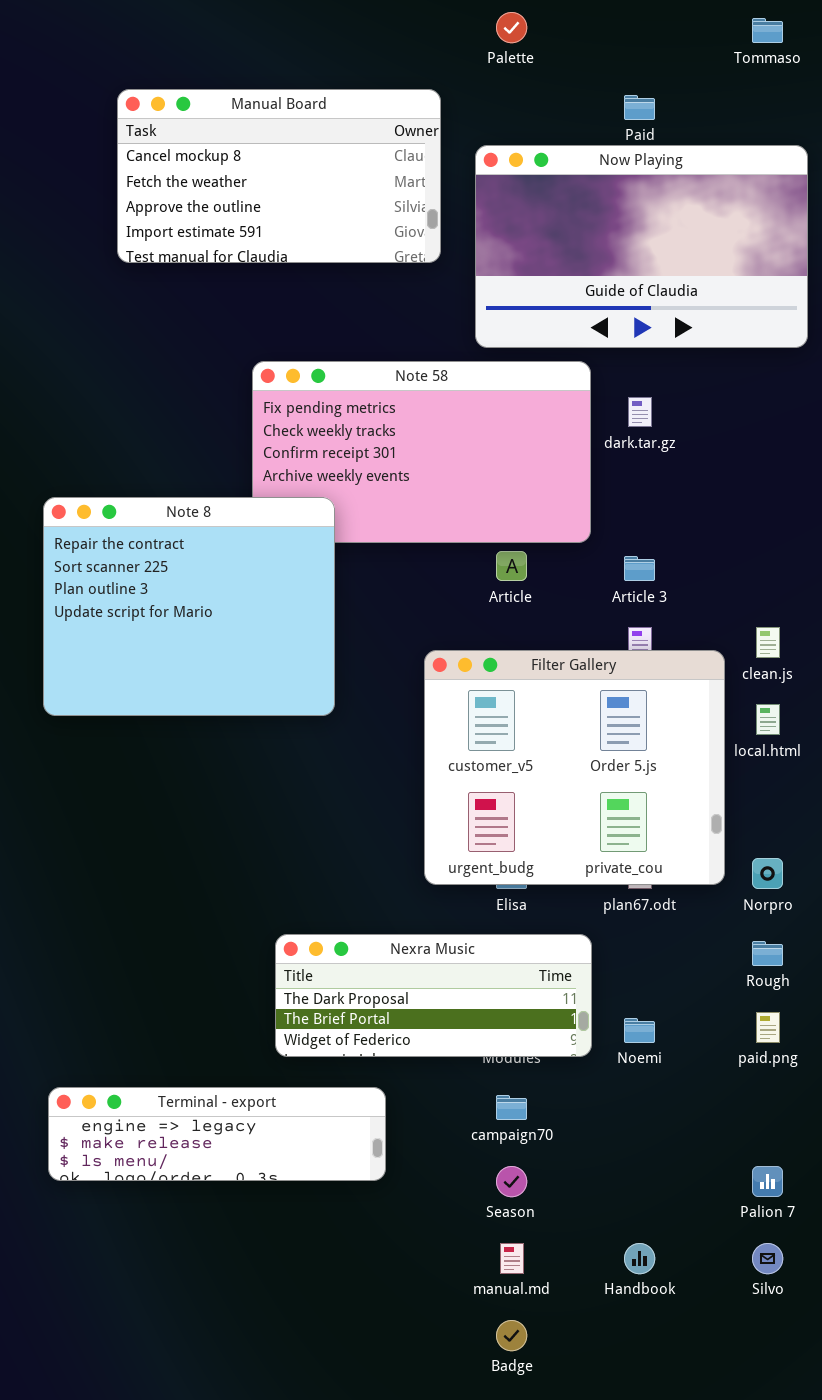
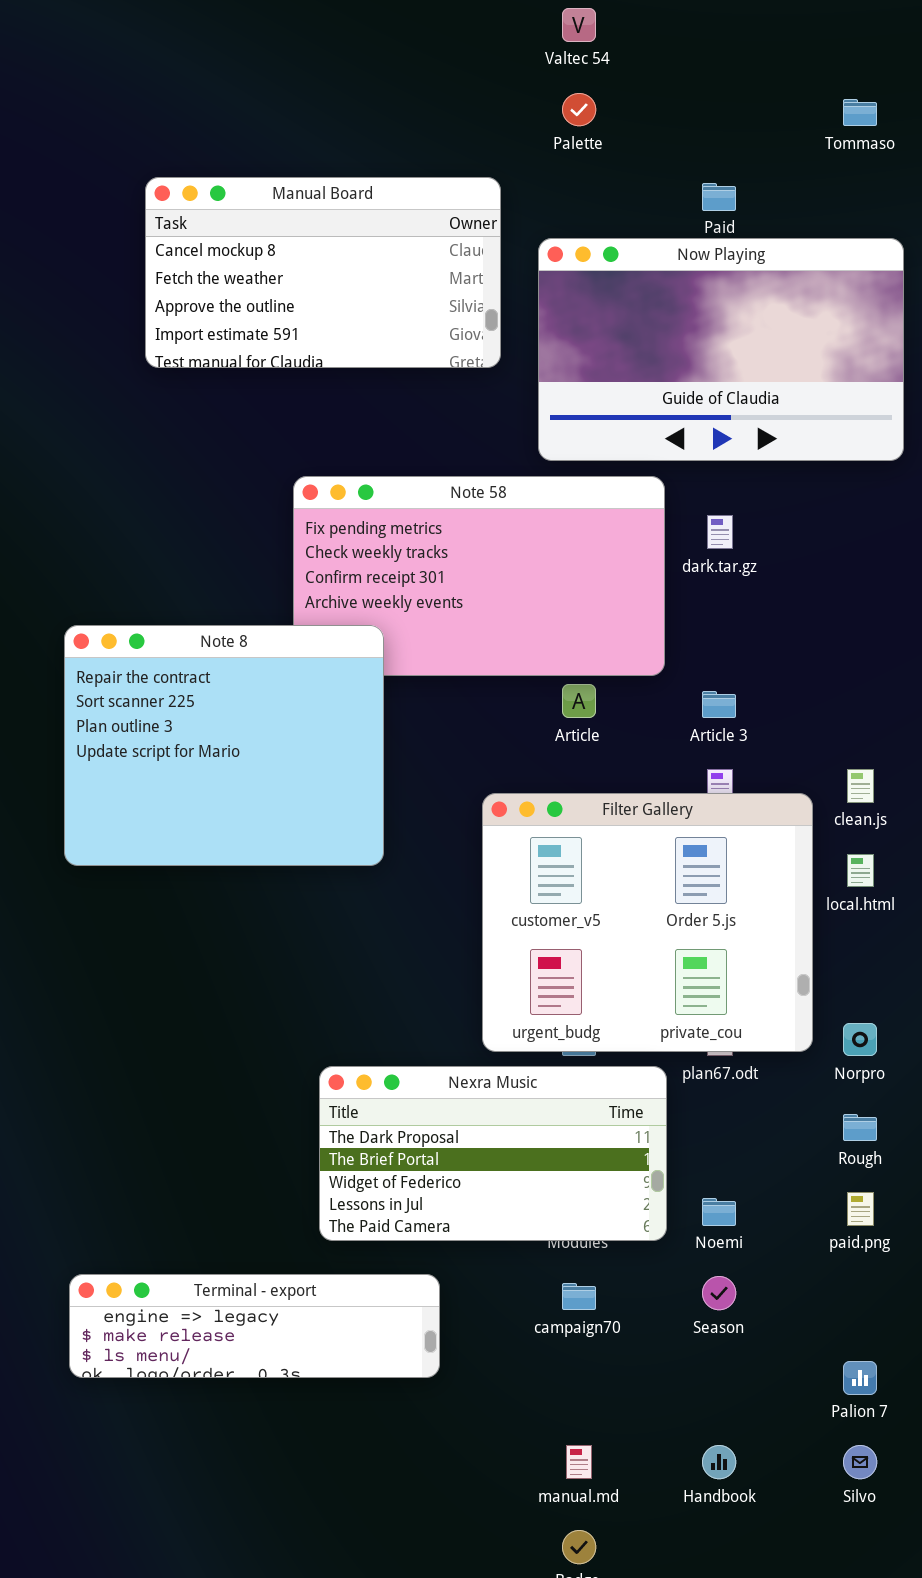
Nexra Music: [275,934,592,1057] -> [319,1066,667,1241], resized
Season: [496,1166,527,1197] -> [702,1276,736,1310], moved

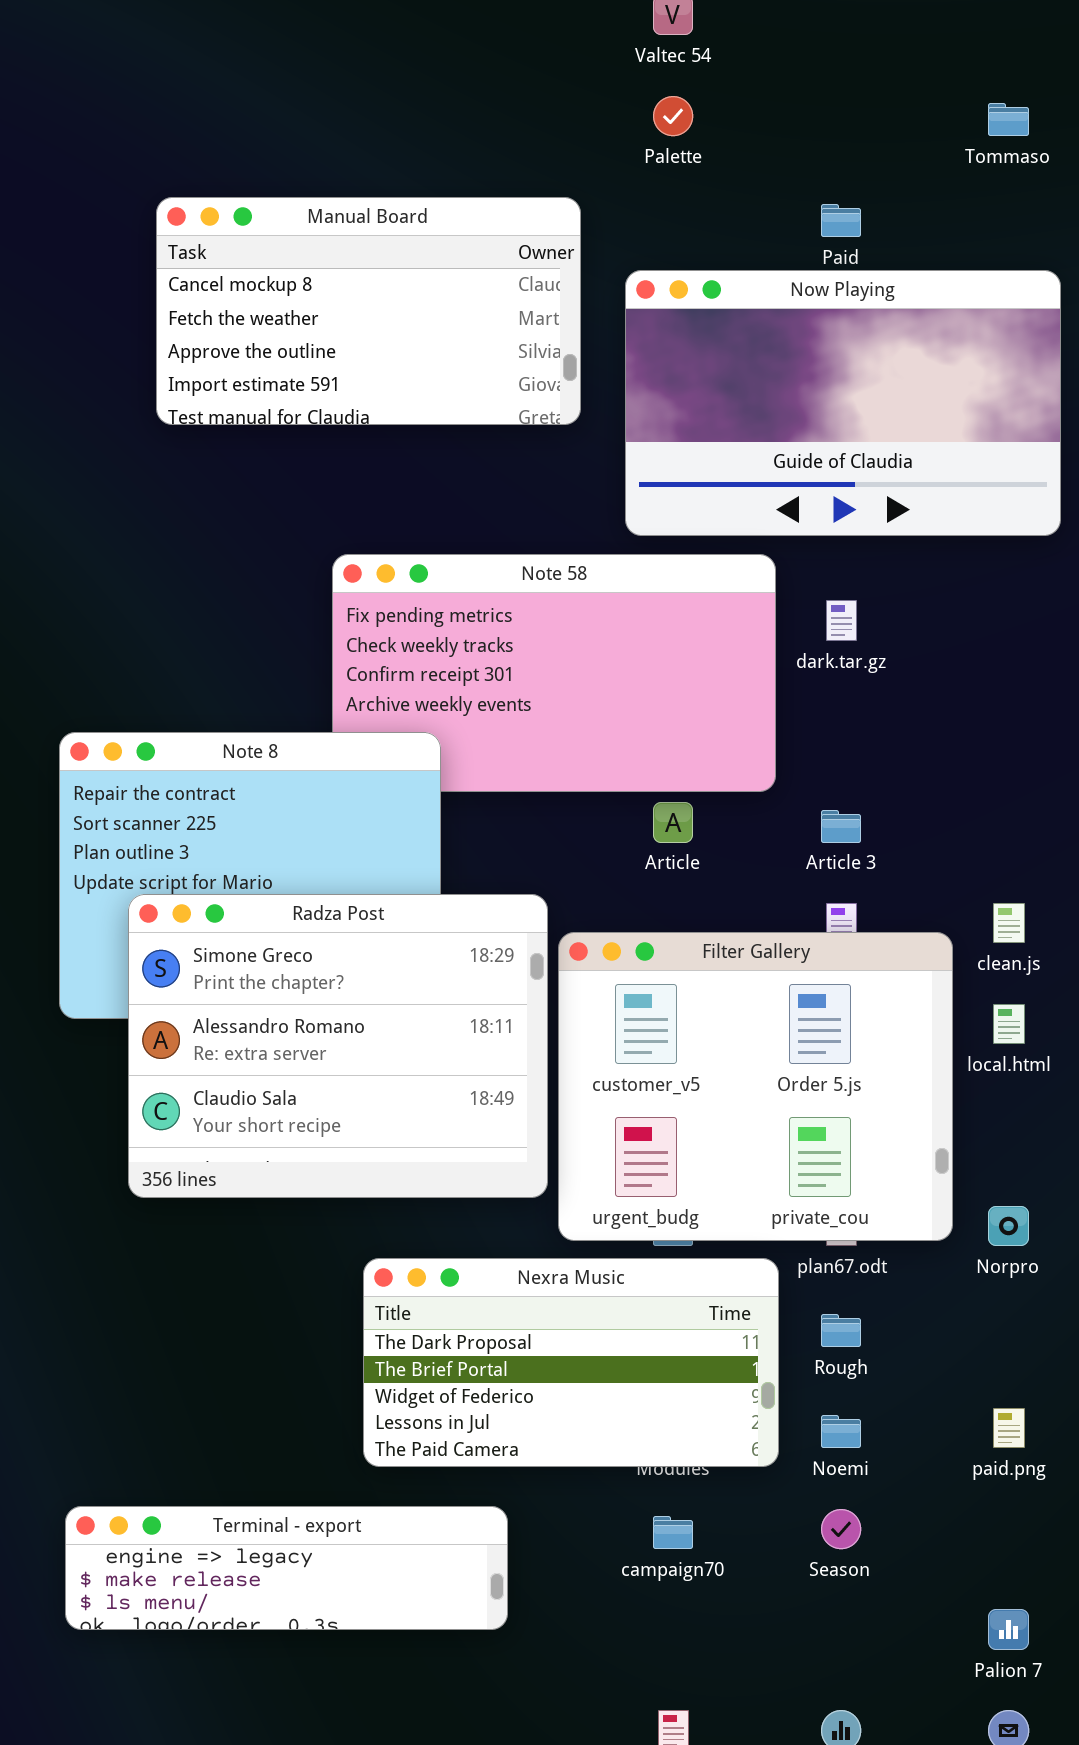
Radza Post: none -> [128,894,548,1198], opened
Rough: [843,1114,877,1141] -> [821,1314,861,1347], moved

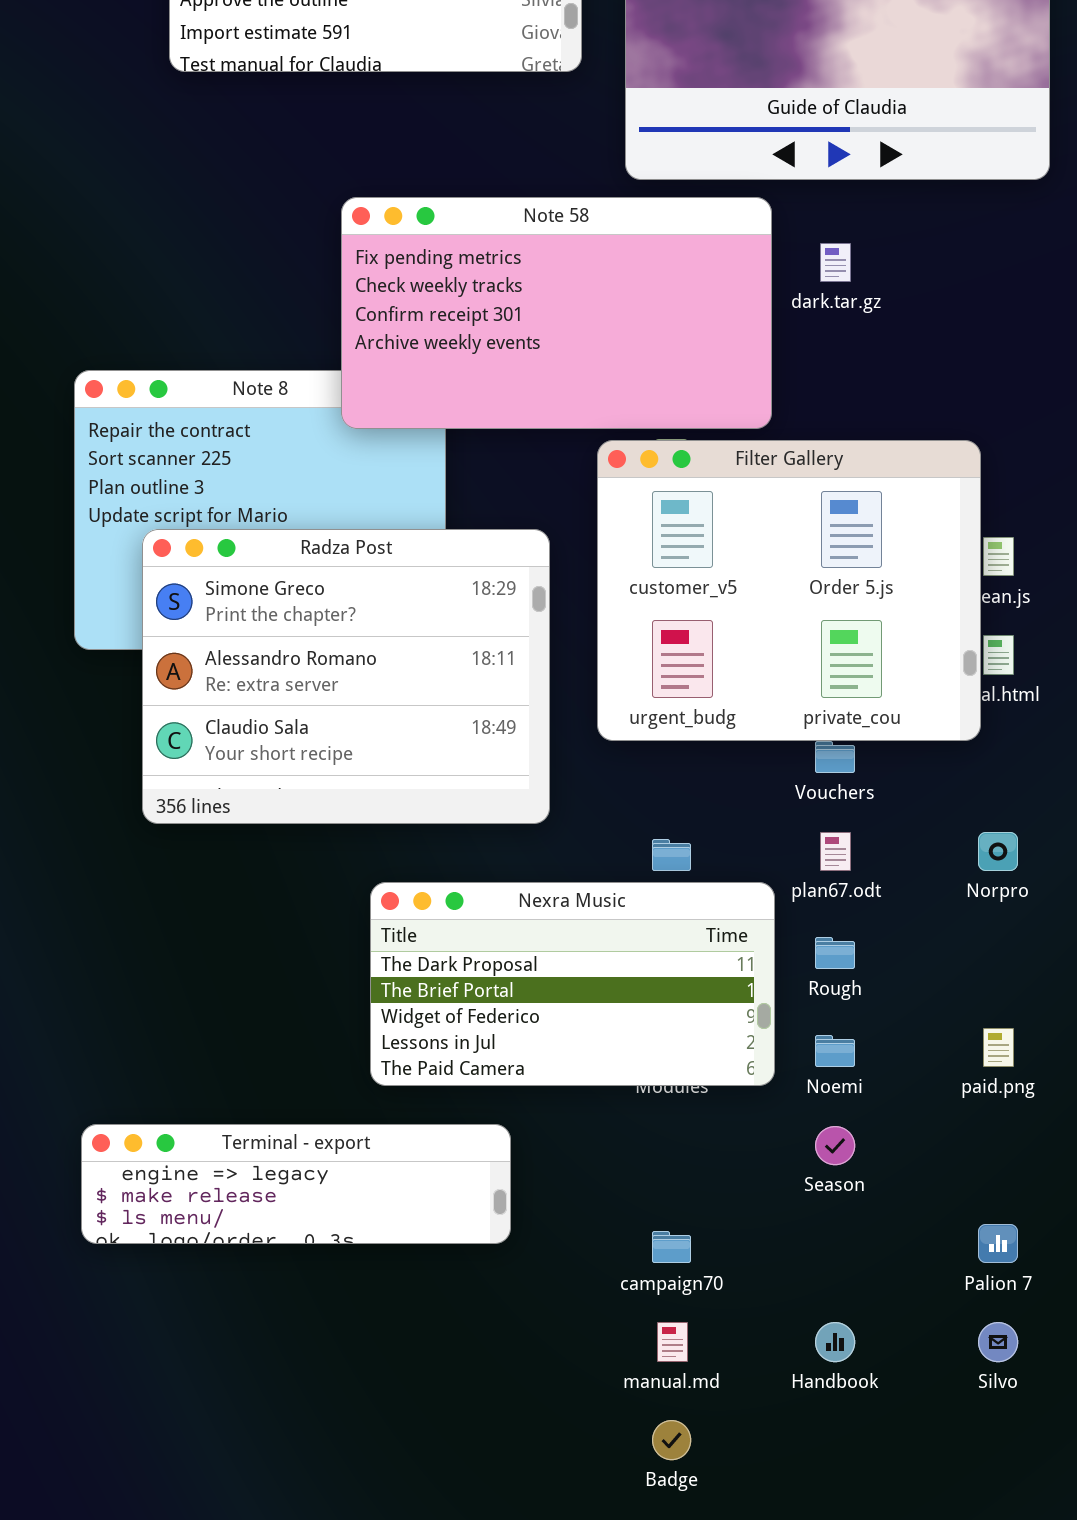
Note 58: [332,554,776,792] -> [341,197,772,429], raised
Filter Gallery: [558,932,953,1241] -> [597,440,981,741], moved
campaign70: [653,1516,693,1549] -> [652,1231,691,1263], moved

